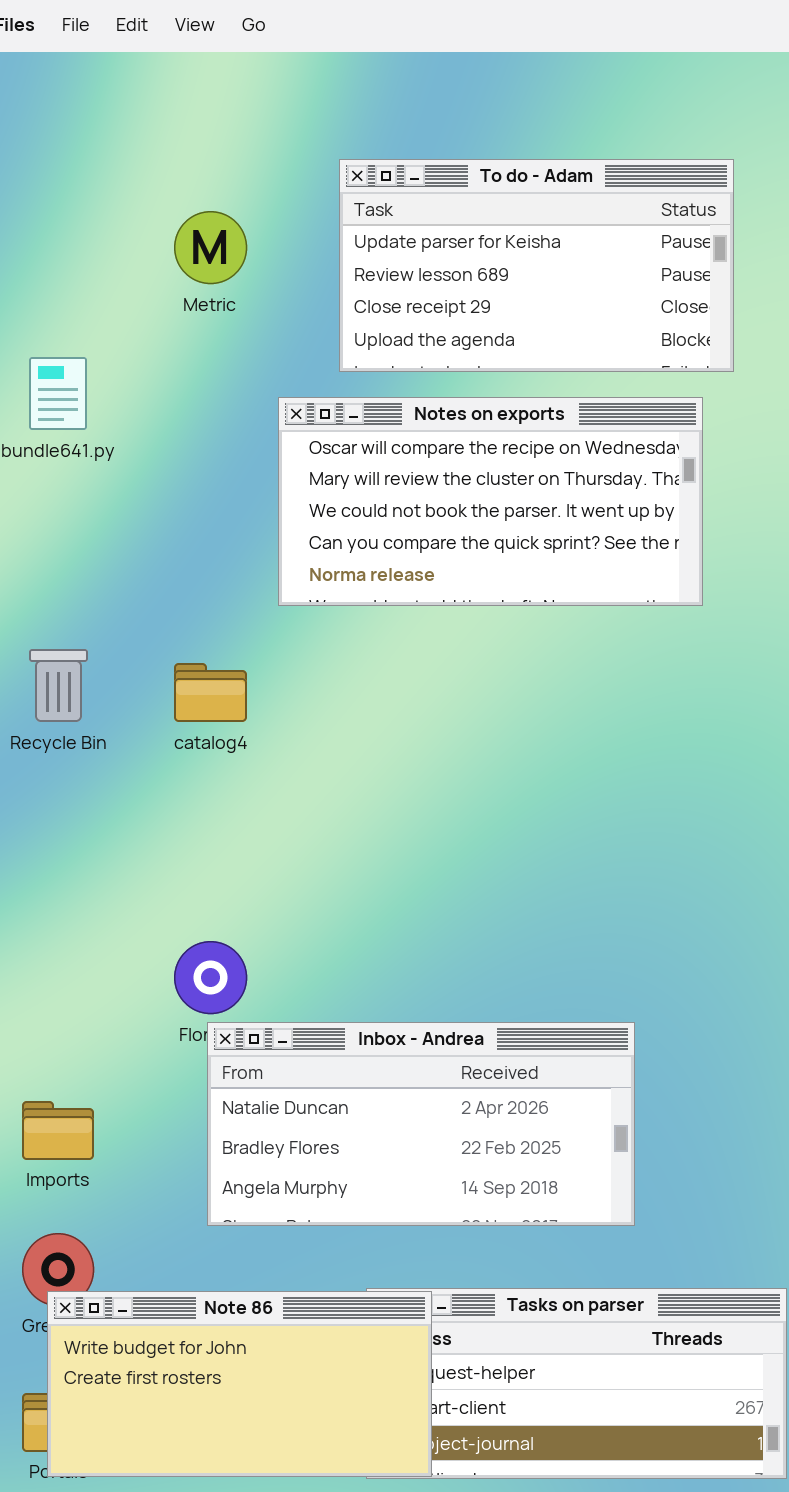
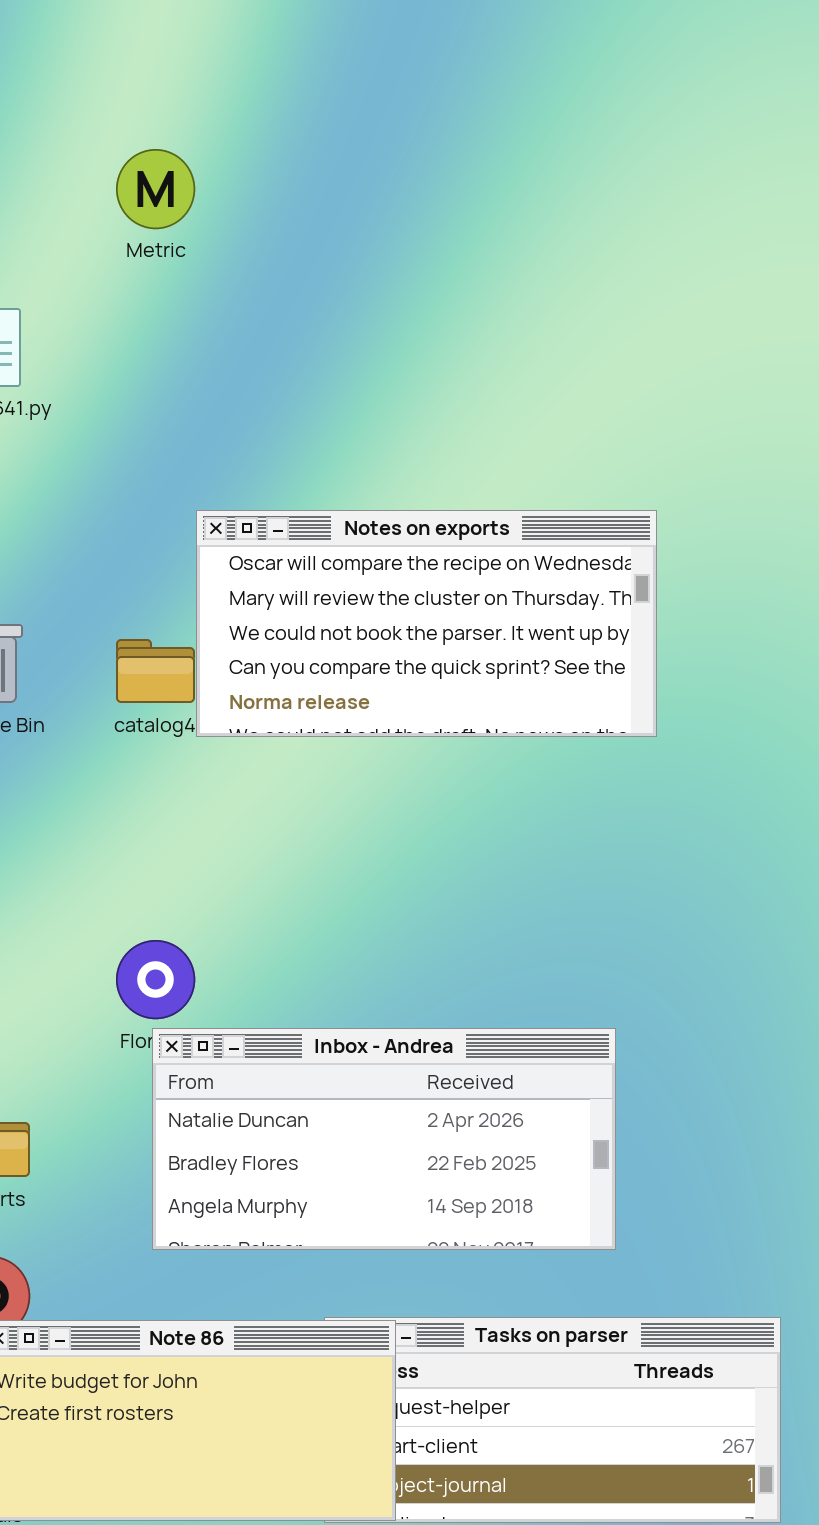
To do - Adam: [339,159,734,372] -> none, closed
Notes on exports: [278,397,703,606] -> [196,510,657,737], moved

